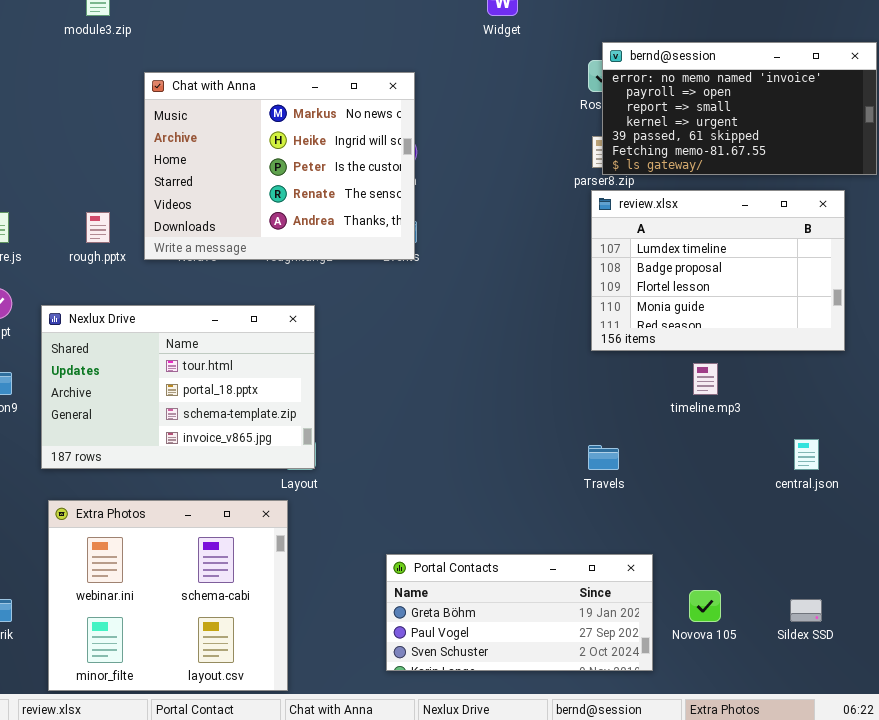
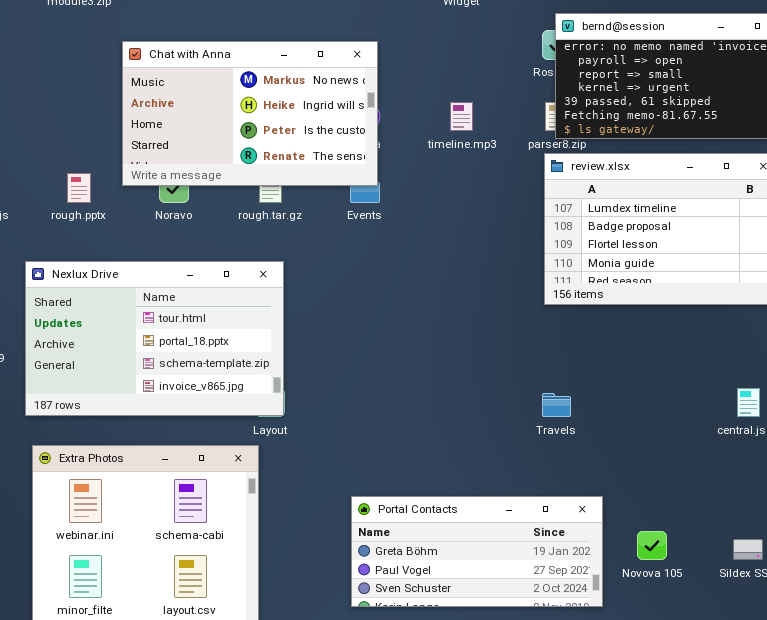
Chat with Anna: [144,72,415,260] -> [122,41,378,186], resized
timeline.mp3: [693,363,718,395] -> [450,102,473,131], moved

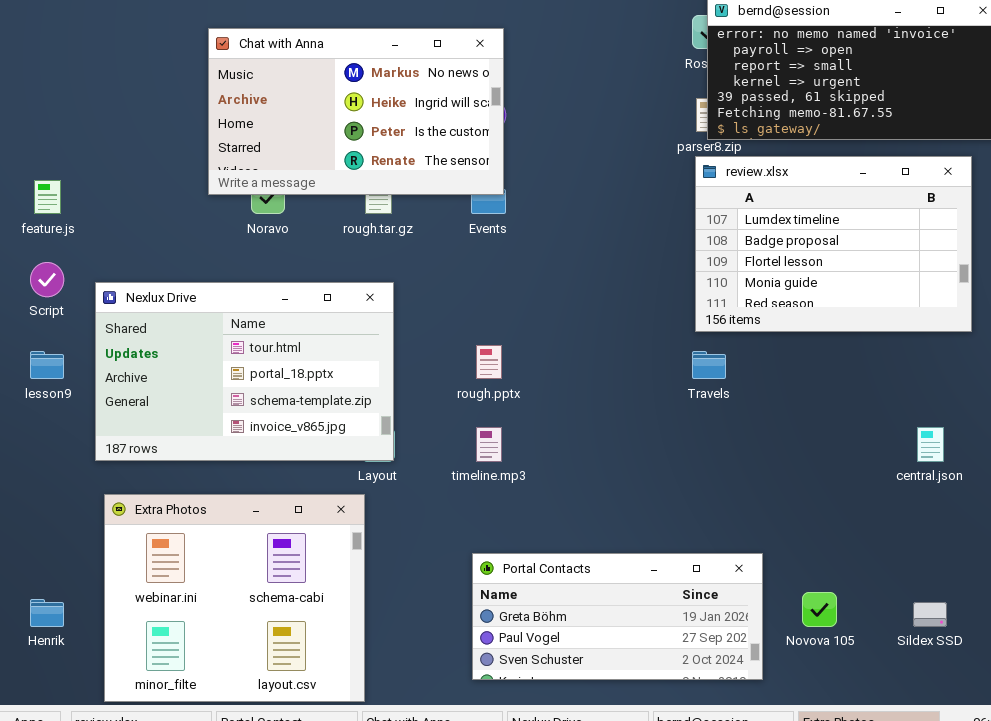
timeline.mp3: [450,102,473,131] -> [476,427,502,462], moved
rough.pptx: [67,173,91,203] -> [476,345,502,379], moved
Travels: [542,393,571,417] -> [692,351,726,379], moved

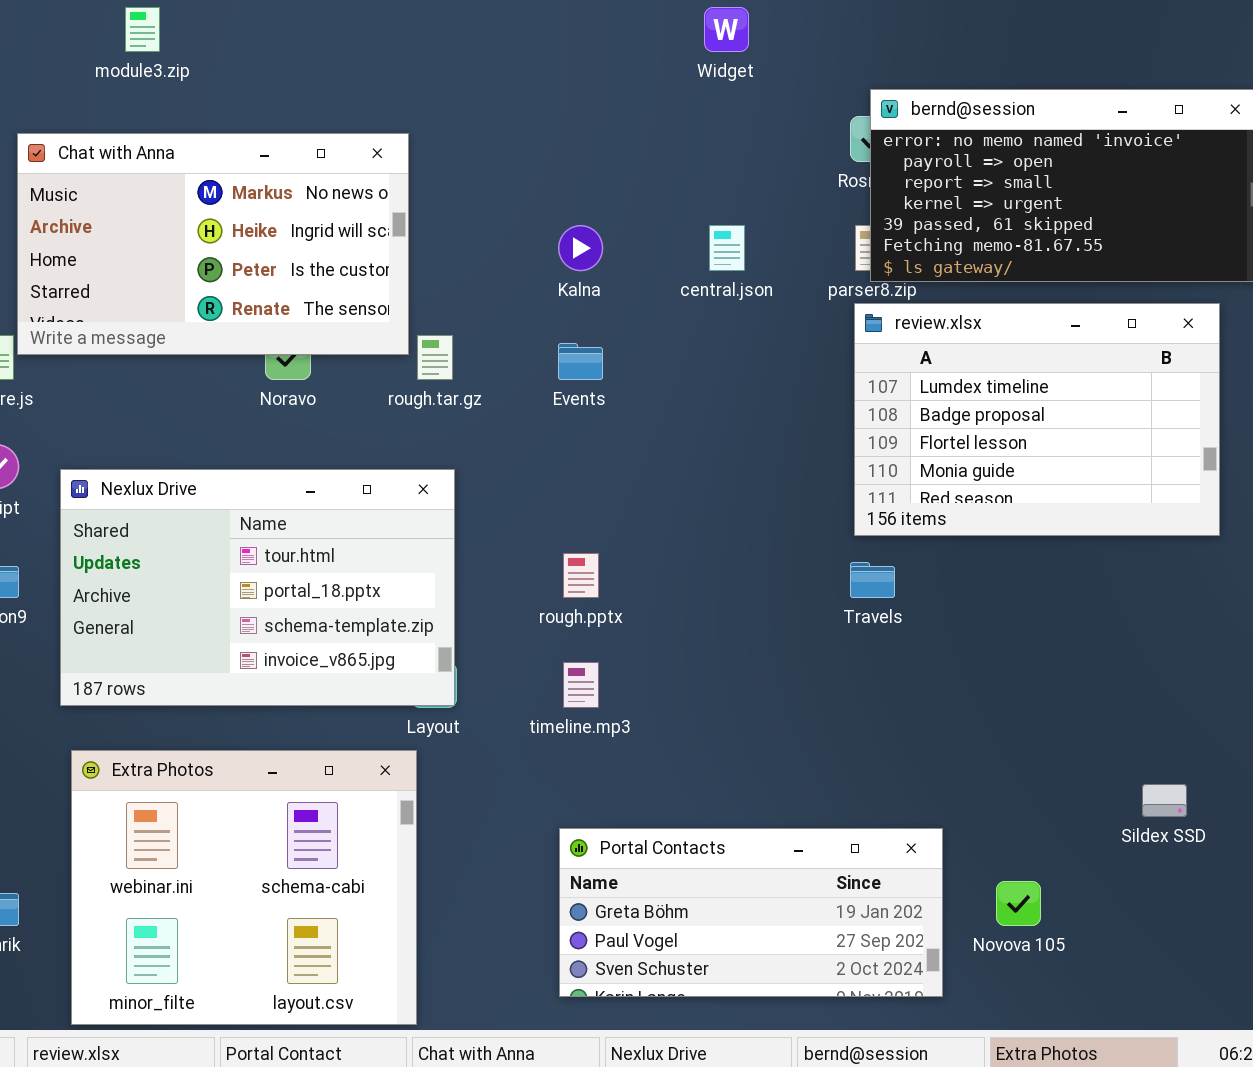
Chat with Anna: [208,28,504,195] -> [17,133,409,355], moved
central.json: [917,427,944,462] -> [709,225,745,271], moved
Sildex SSD: [913,602,947,627] -> [1142,784,1187,817], moved

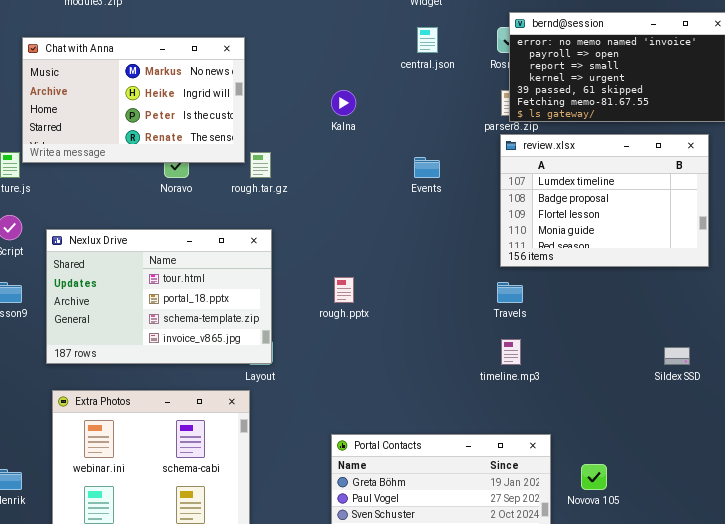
central.json: [709,225,745,271] -> [417,27,438,53], moved
Events: [558,343,603,380] -> [414,157,440,178], moved
timeline.mp3: [563,662,599,708] -> [501,339,521,365], moved
Sildex SSD: [1142,784,1187,817] -> [664,347,690,365], moved

